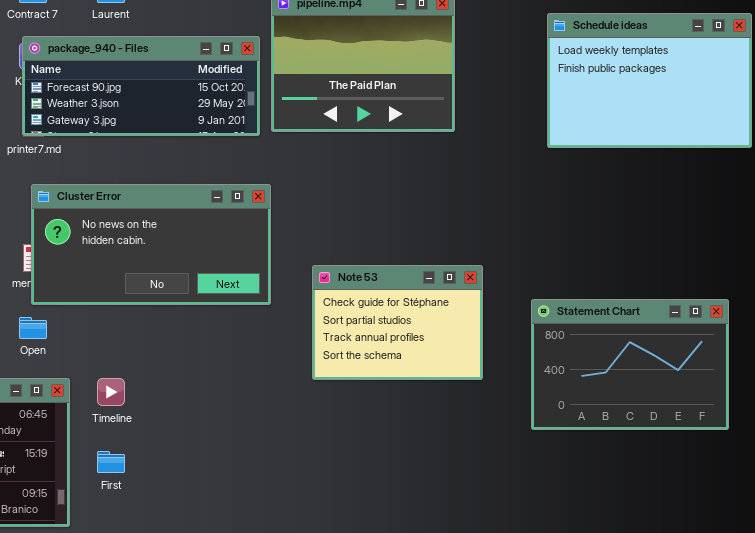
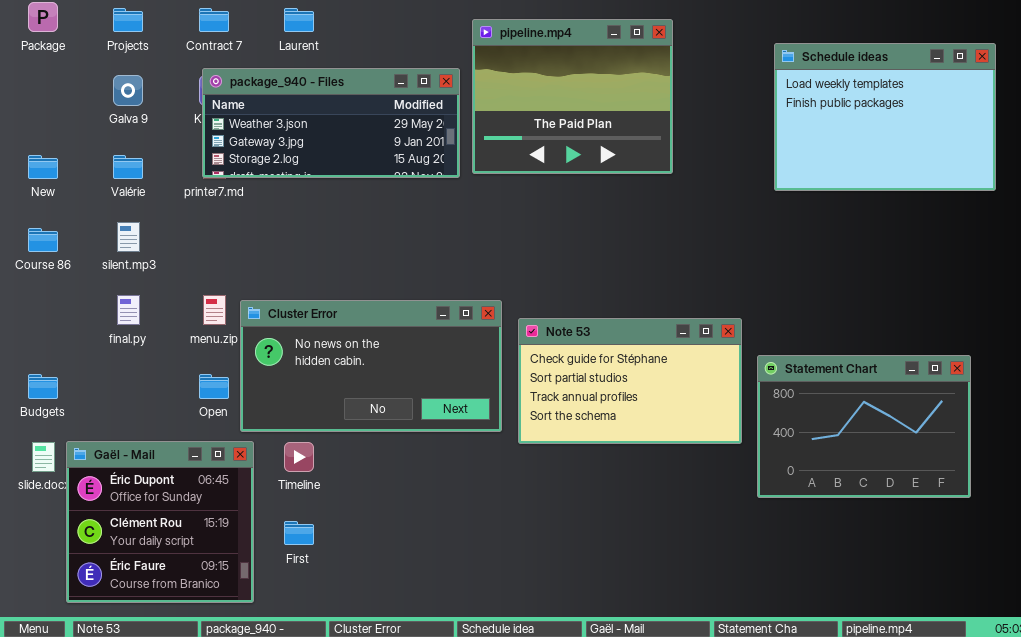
package_940 - Files: [22,36,260,136] -> [202,68,460,178], scrolled down 1 row
Cluster Error: [31,184,271,305] -> [240,300,502,432], moved
Note 53: [312,265,483,380] -> [518,318,742,444], resized

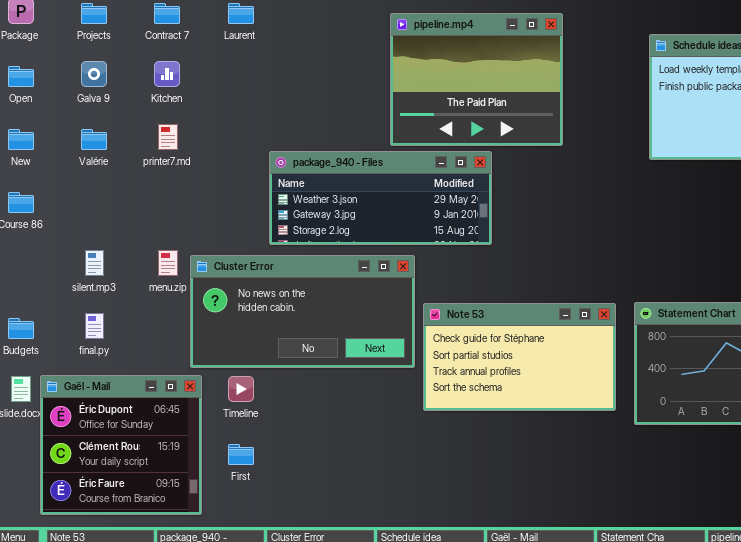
package_940 - Files: [202,68,460,178] -> [269,151,492,245], moved
silent.mp3: [117,222,140,252] -> [85,250,104,276], moved
final.py: [117,295,140,325] -> [85,313,104,339], moved
Note 53: [518,318,742,444] -> [423,303,616,411], moved
Open: [199,374,229,399] -> [8,66,34,87], moved

